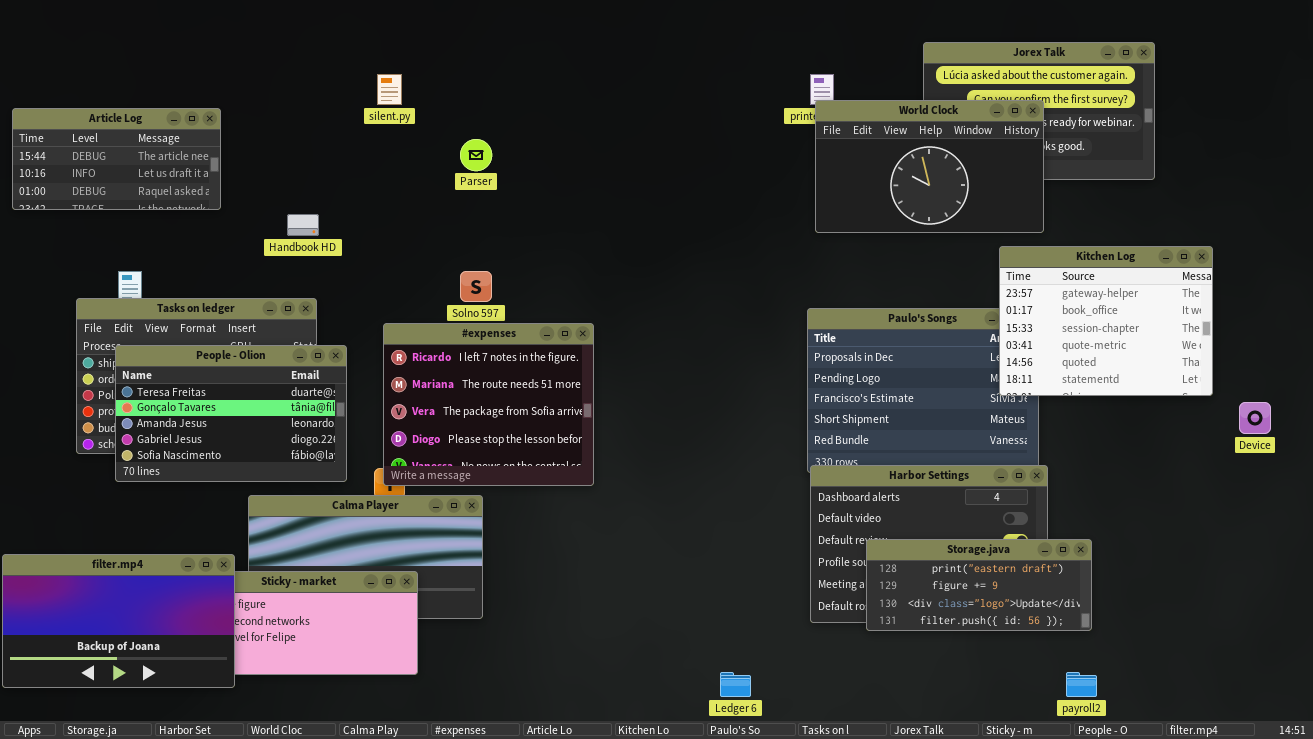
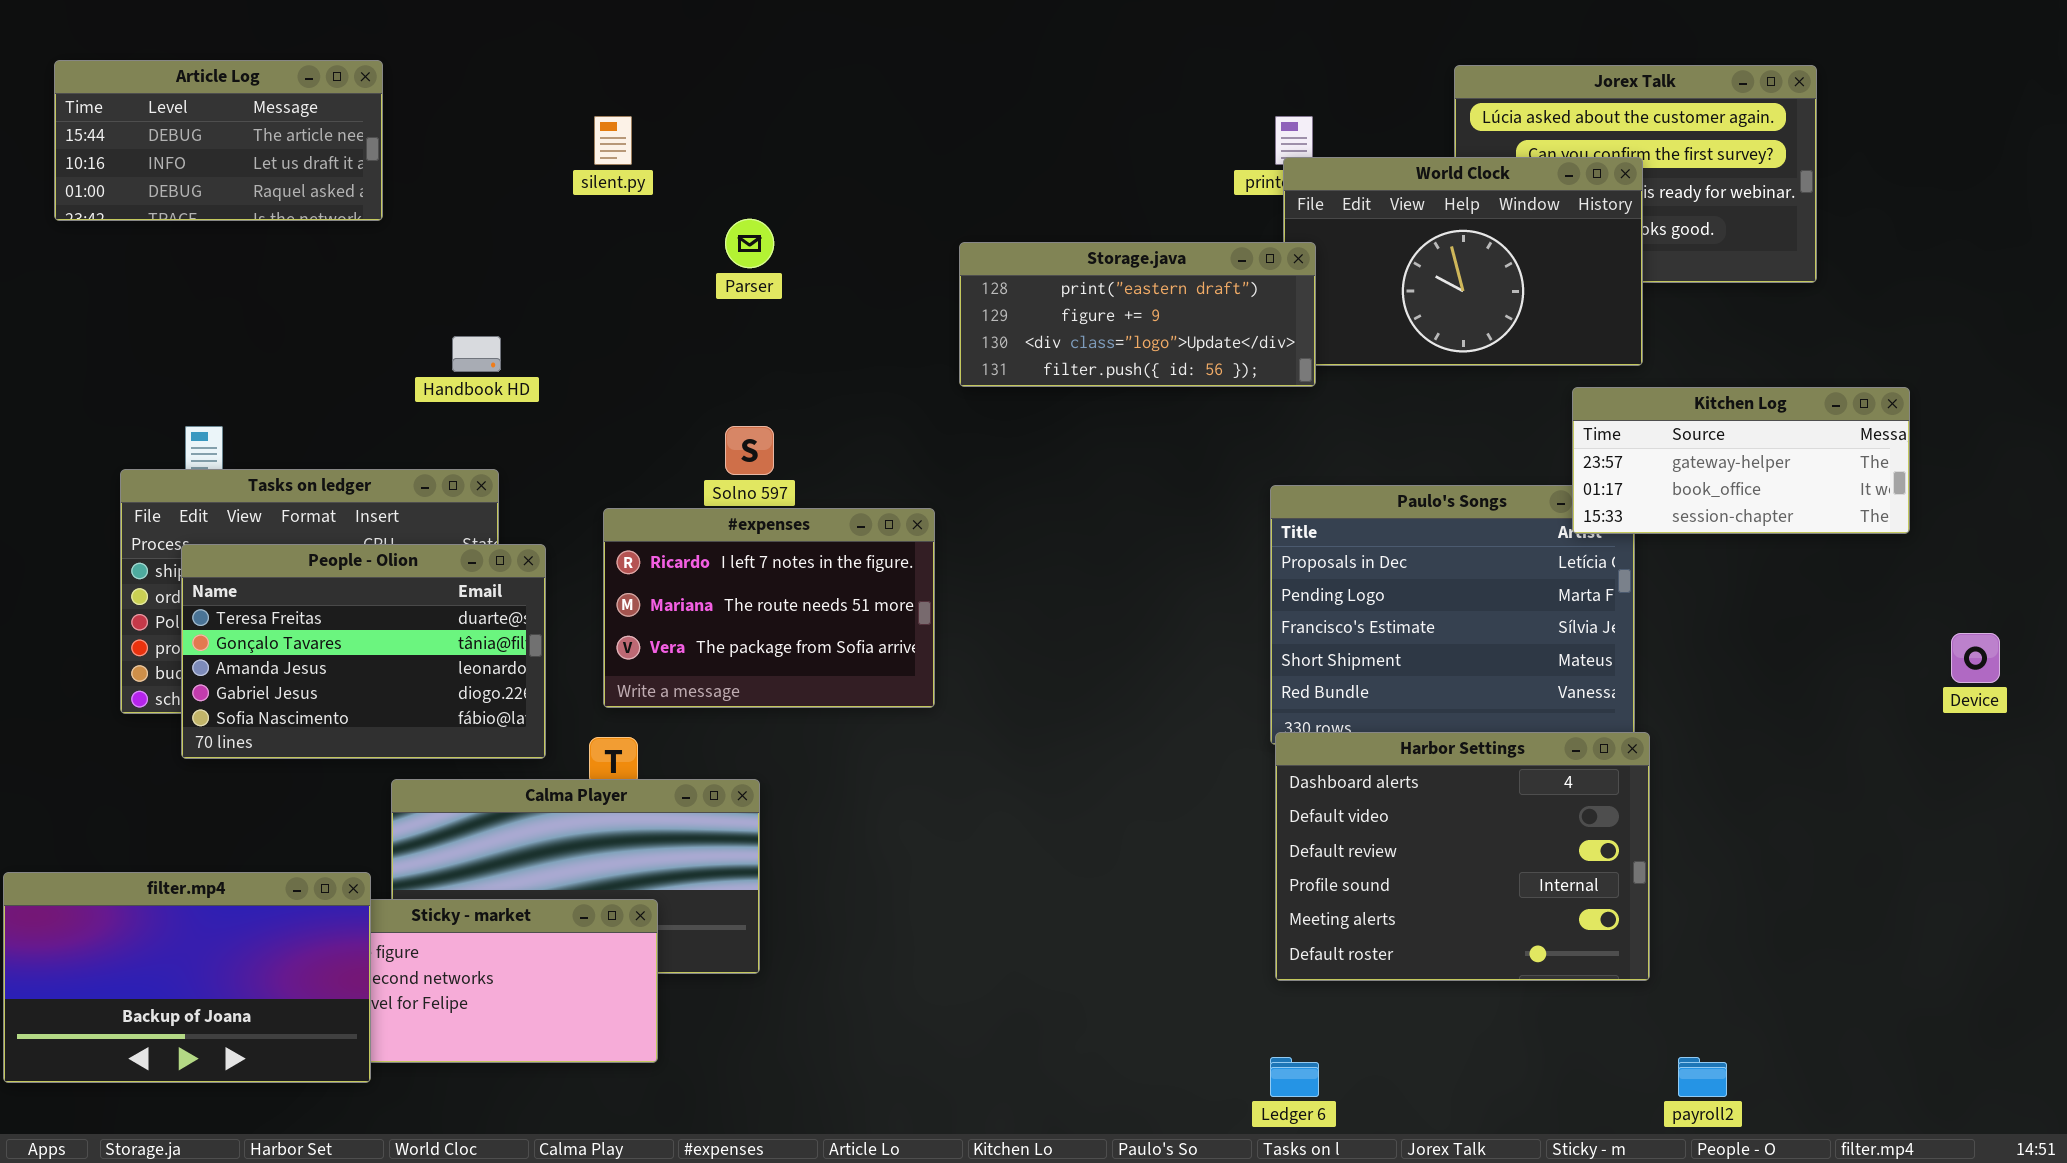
Article Log: [12,108,221,210] -> [54,60,383,221], moved
Kitchen Log: [999,246,1213,396] -> [1572,387,1910,534], resized
#expenses: [383,323,594,486] -> [603,508,935,708], resized
Storage.java: [866,539,1092,631] -> [959,242,1316,387], moved
Ledger 6: [720,672,751,697] -> [1270,1057,1319,1097], moved

